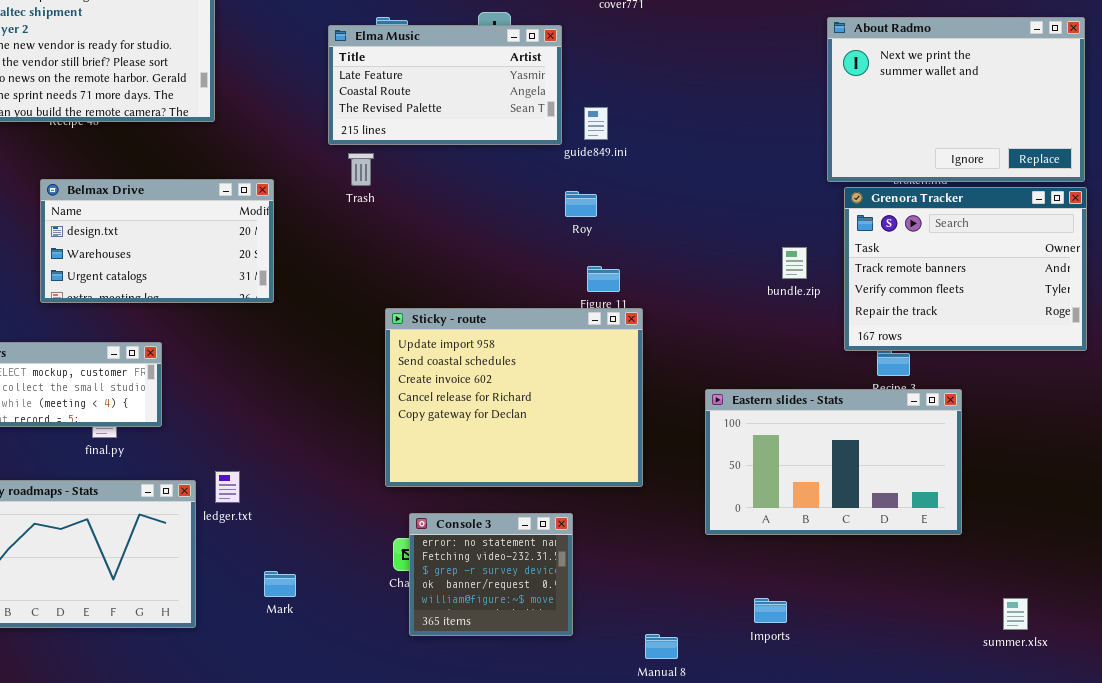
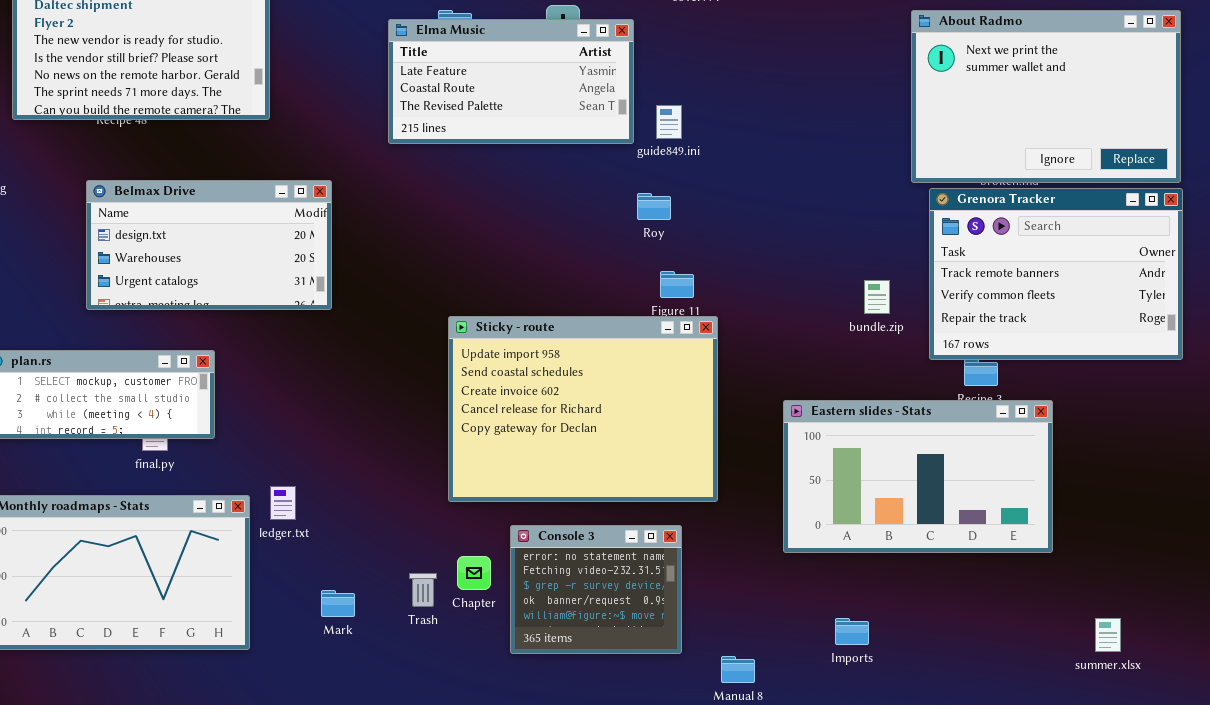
Trash: [348,153,374,186] -> [409,573,437,607], moved
bundle.zip: [782,247,807,279] -> [864,280,890,314], moved
Console 3: [409,513,573,636] -> [510,525,682,654], moved

